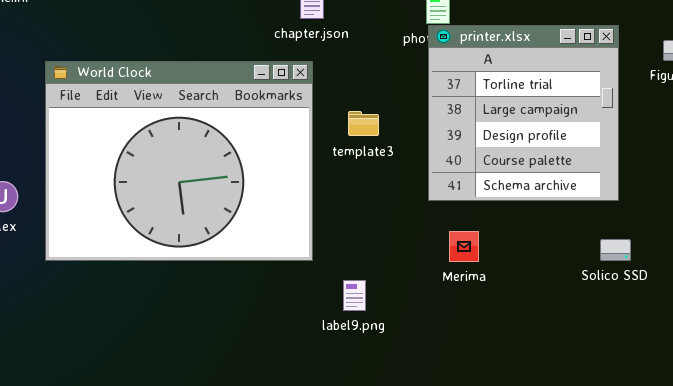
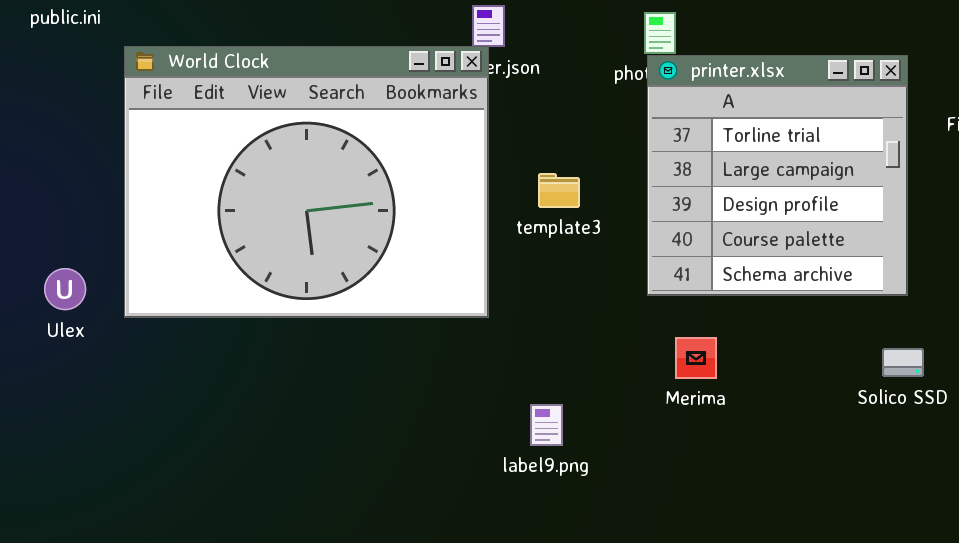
World Clock: [45,61,313,261] -> [124,46,489,318], moved

